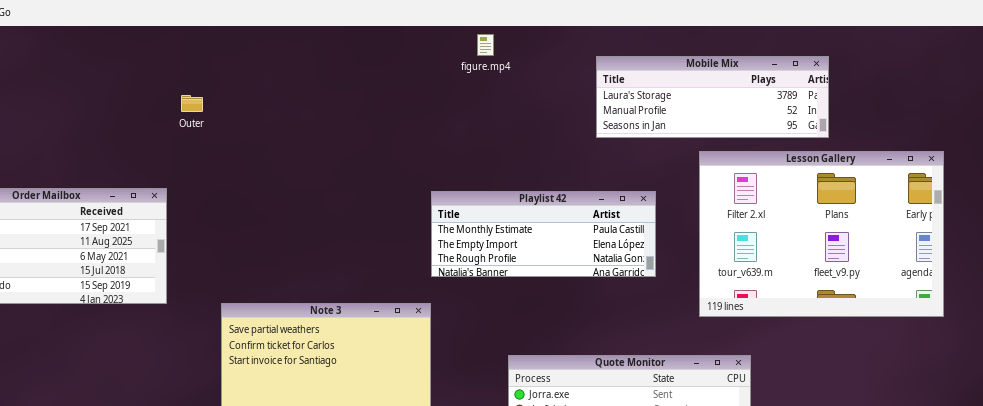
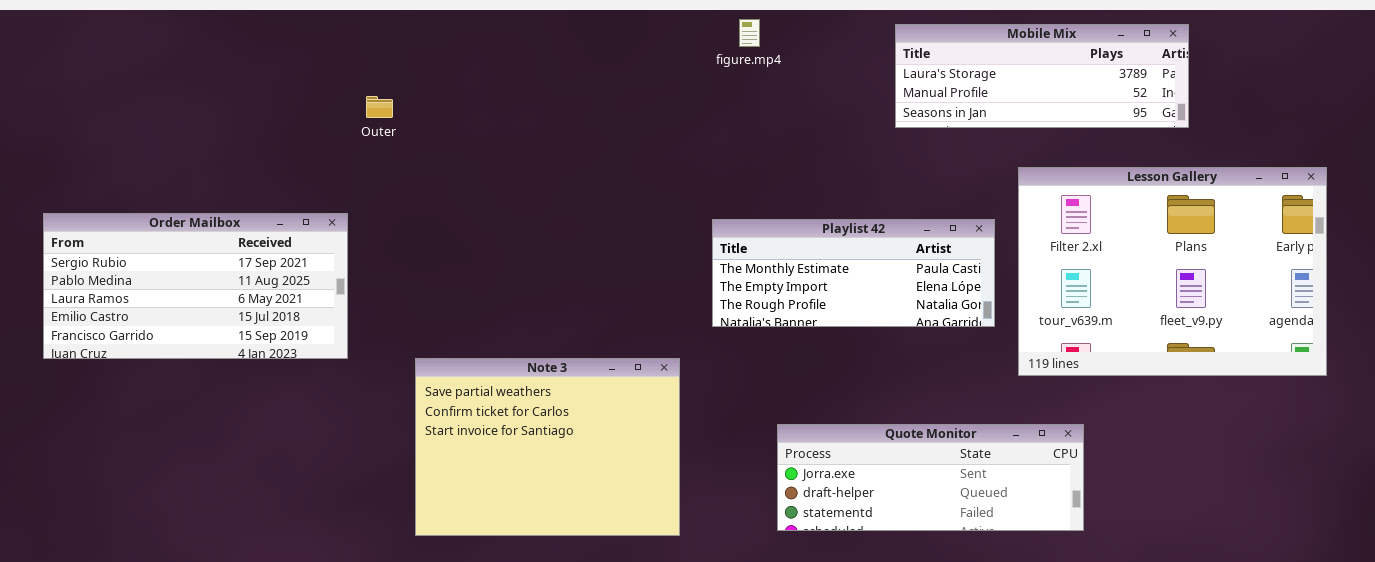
Mobile Mix: [596,56,829,138] -> [895,24,1189,128], moved
Playlist 42: [431,191,656,277] -> [712,219,995,327], moved

